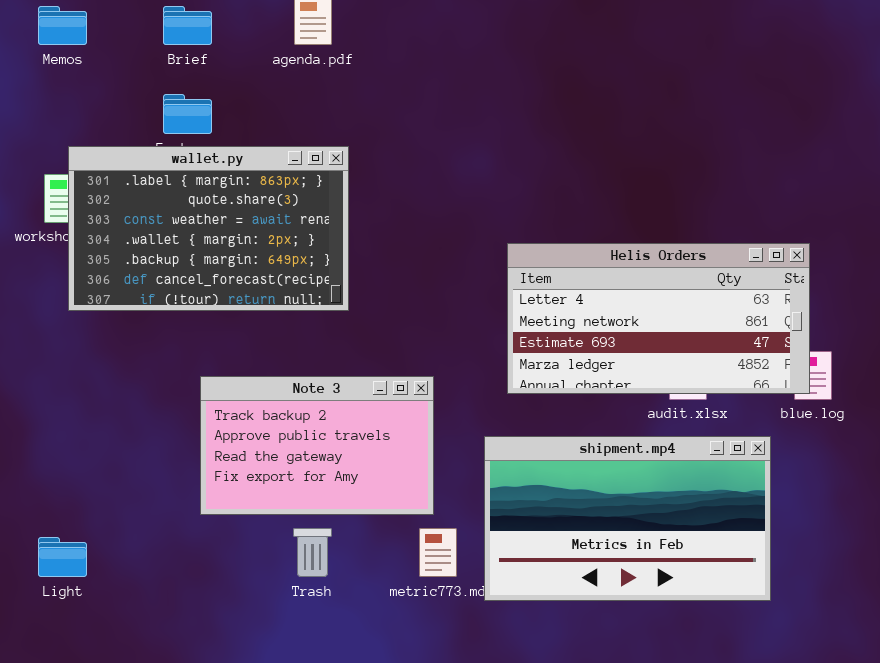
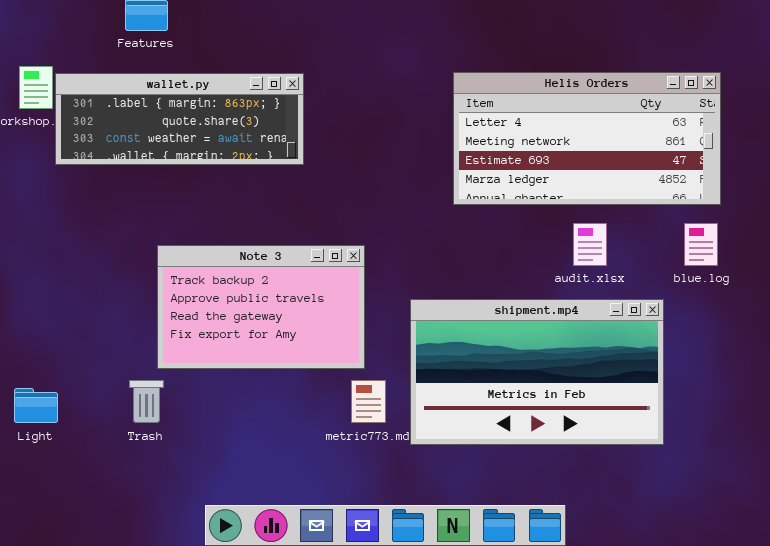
wallet.py: [68,146,349,311] -> [55,73,304,165], moved, resized
Helis Orders: [507,243,810,394] -> [453,72,721,205], moved
Trash: [293,528,332,577] -> [129,380,164,423], moved

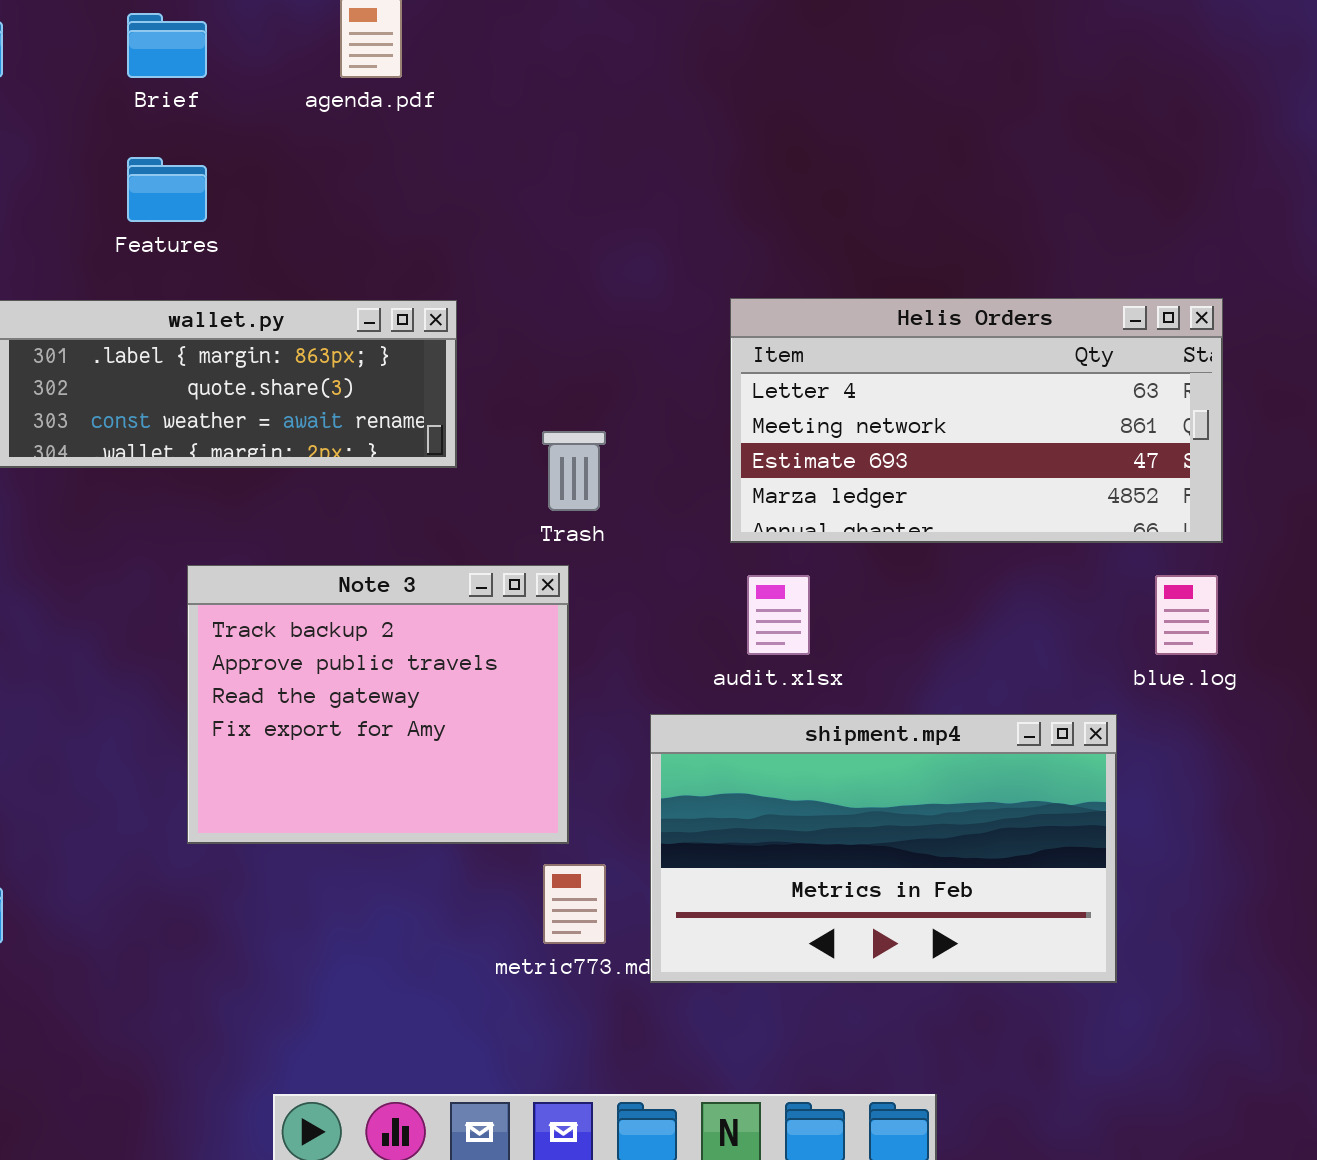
audit.xlsx: [573,223,607,266] -> [747,575,810,655], moved
Note 3: [157,245,365,369] -> [187,565,569,844], resized
Trash: [129,380,164,423] -> [542,431,606,511], moved

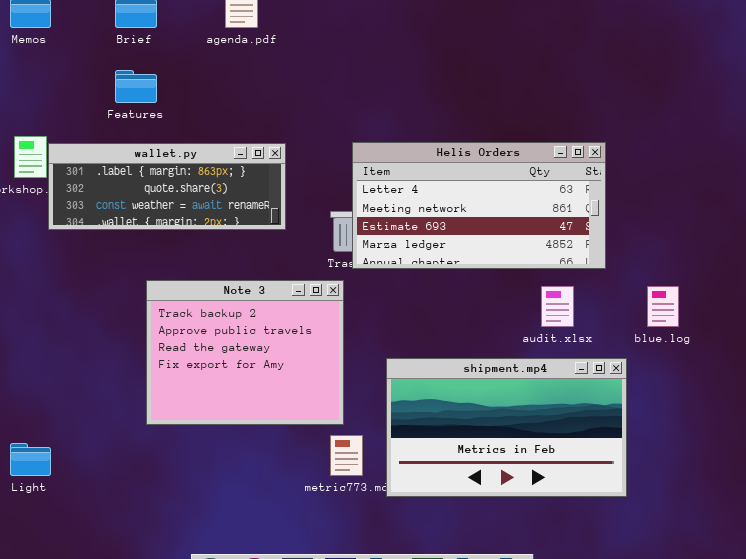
Helis Orders: [730,298,1223,543] -> [352,142,606,269], moved
audit.xlsx: [747,575,810,655] -> [541,286,574,327], moved

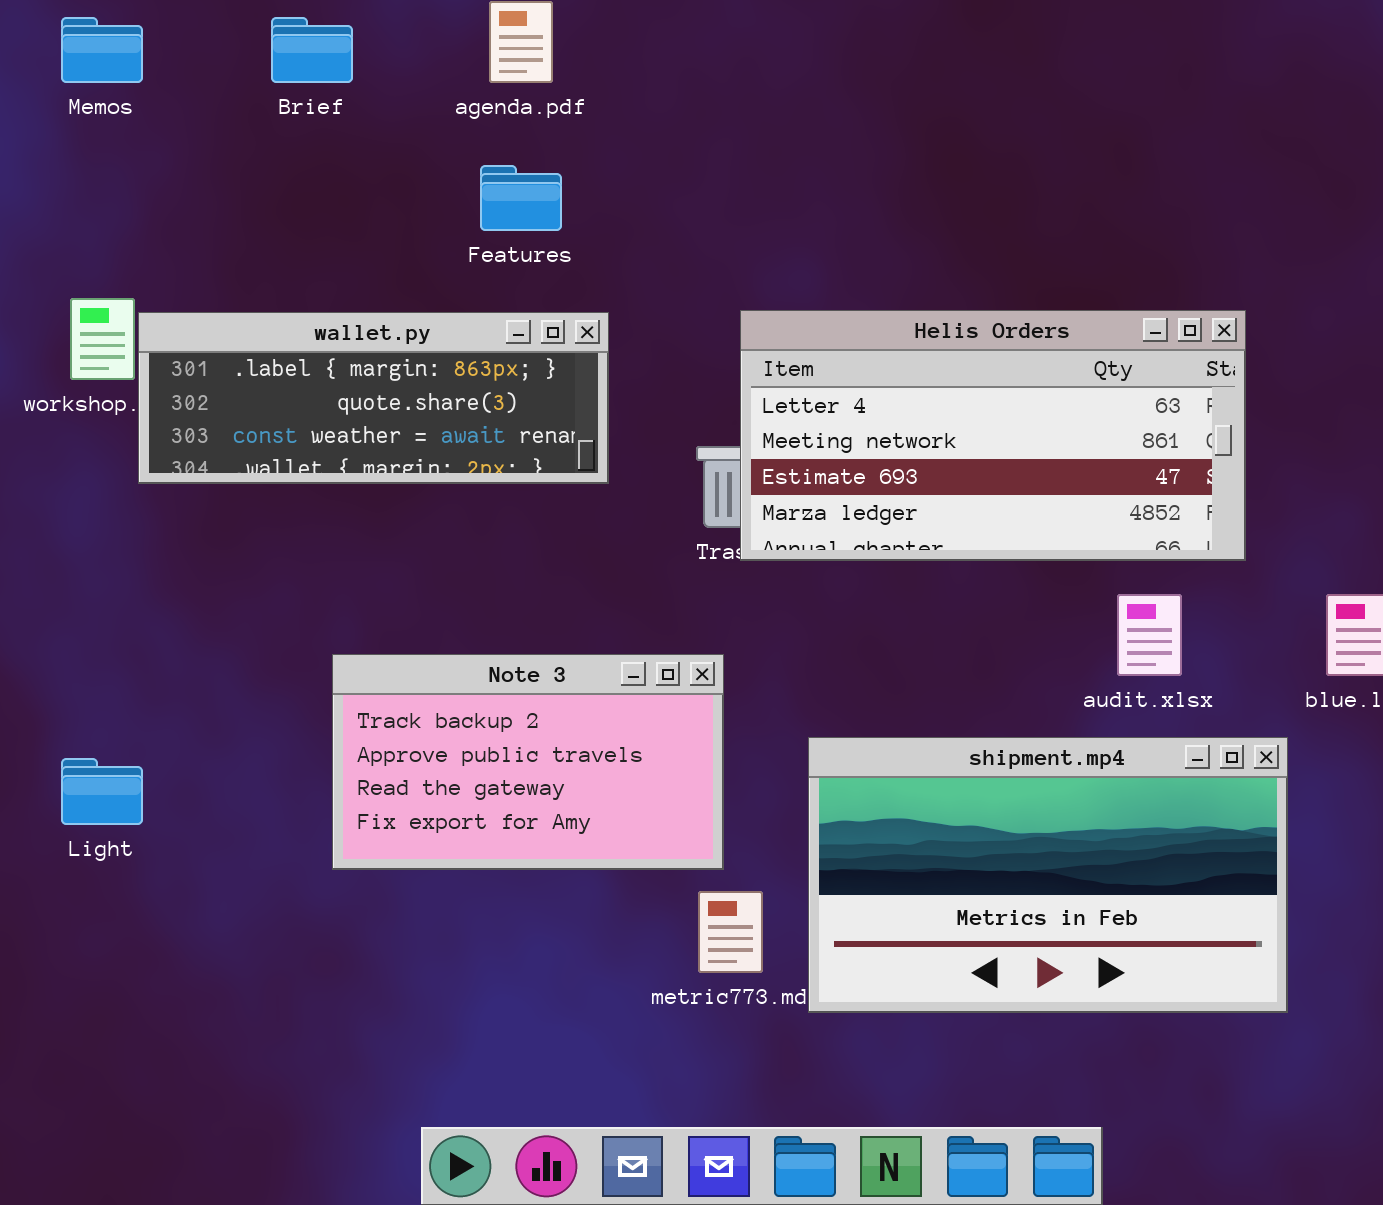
Features: [115,70,157,103] -> [480,165,562,231], moved
Note 3: [146,280,344,425] -> [332,654,724,870], resized
Light: [10,443,51,476] -> [61,758,143,825], moved

